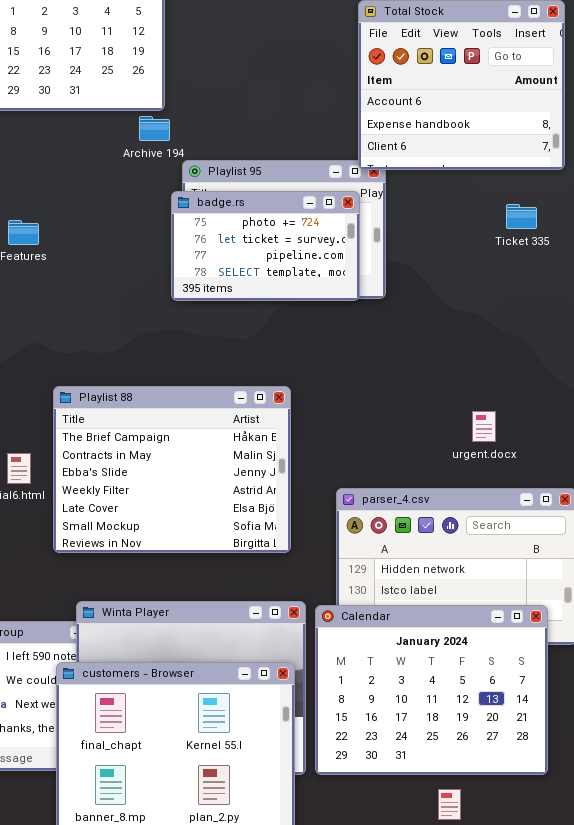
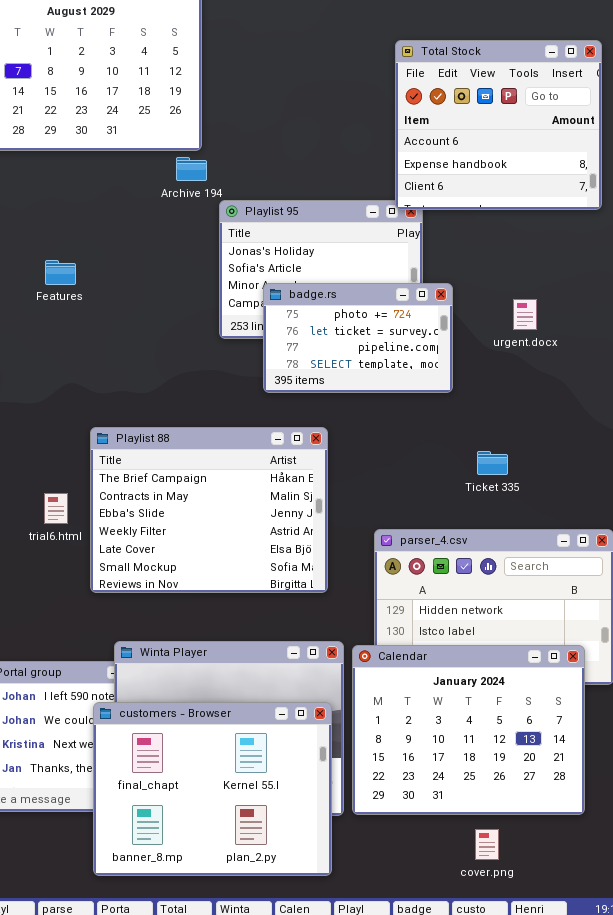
badge.rs: [171,191,360,301] -> [263,283,453,393], moved
Ticket 335: [506,204,537,229] -> [477,451,508,475], moved
urgent.docx: [472,411,496,442] -> [513,299,537,330], moved

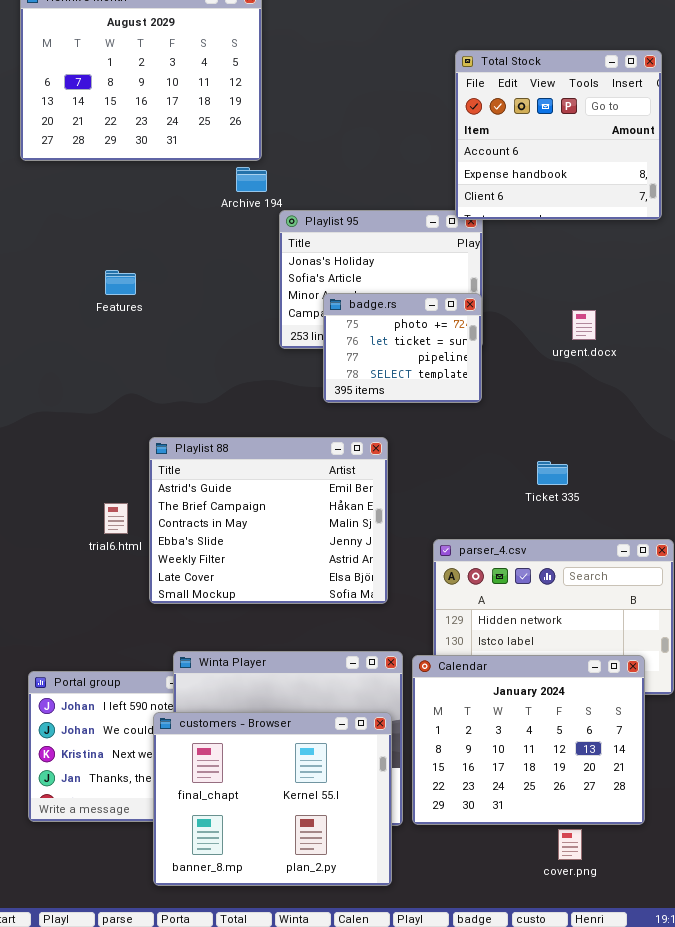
badge.rs: [263,283,453,393] -> [323,293,482,403], resized
Playlist 88: [90,427,328,593] -> [149,437,388,604], scrolled up 1 row
cover.png: [475,829,499,860] -> [558,829,582,860], moved

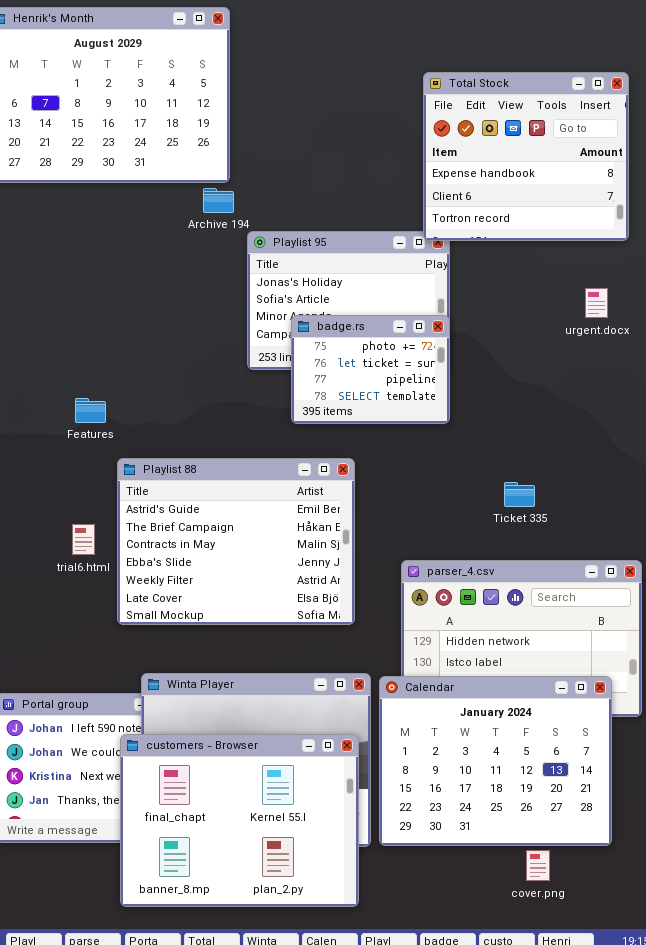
Total Stock: [455,50,662,220] -> [423,72,629,241], scrolled down 1 row
Features: [105,270,136,295] -> [75,398,106,423], moved
urgent.docx: [572,310,596,340] -> [585,288,608,318], moved

